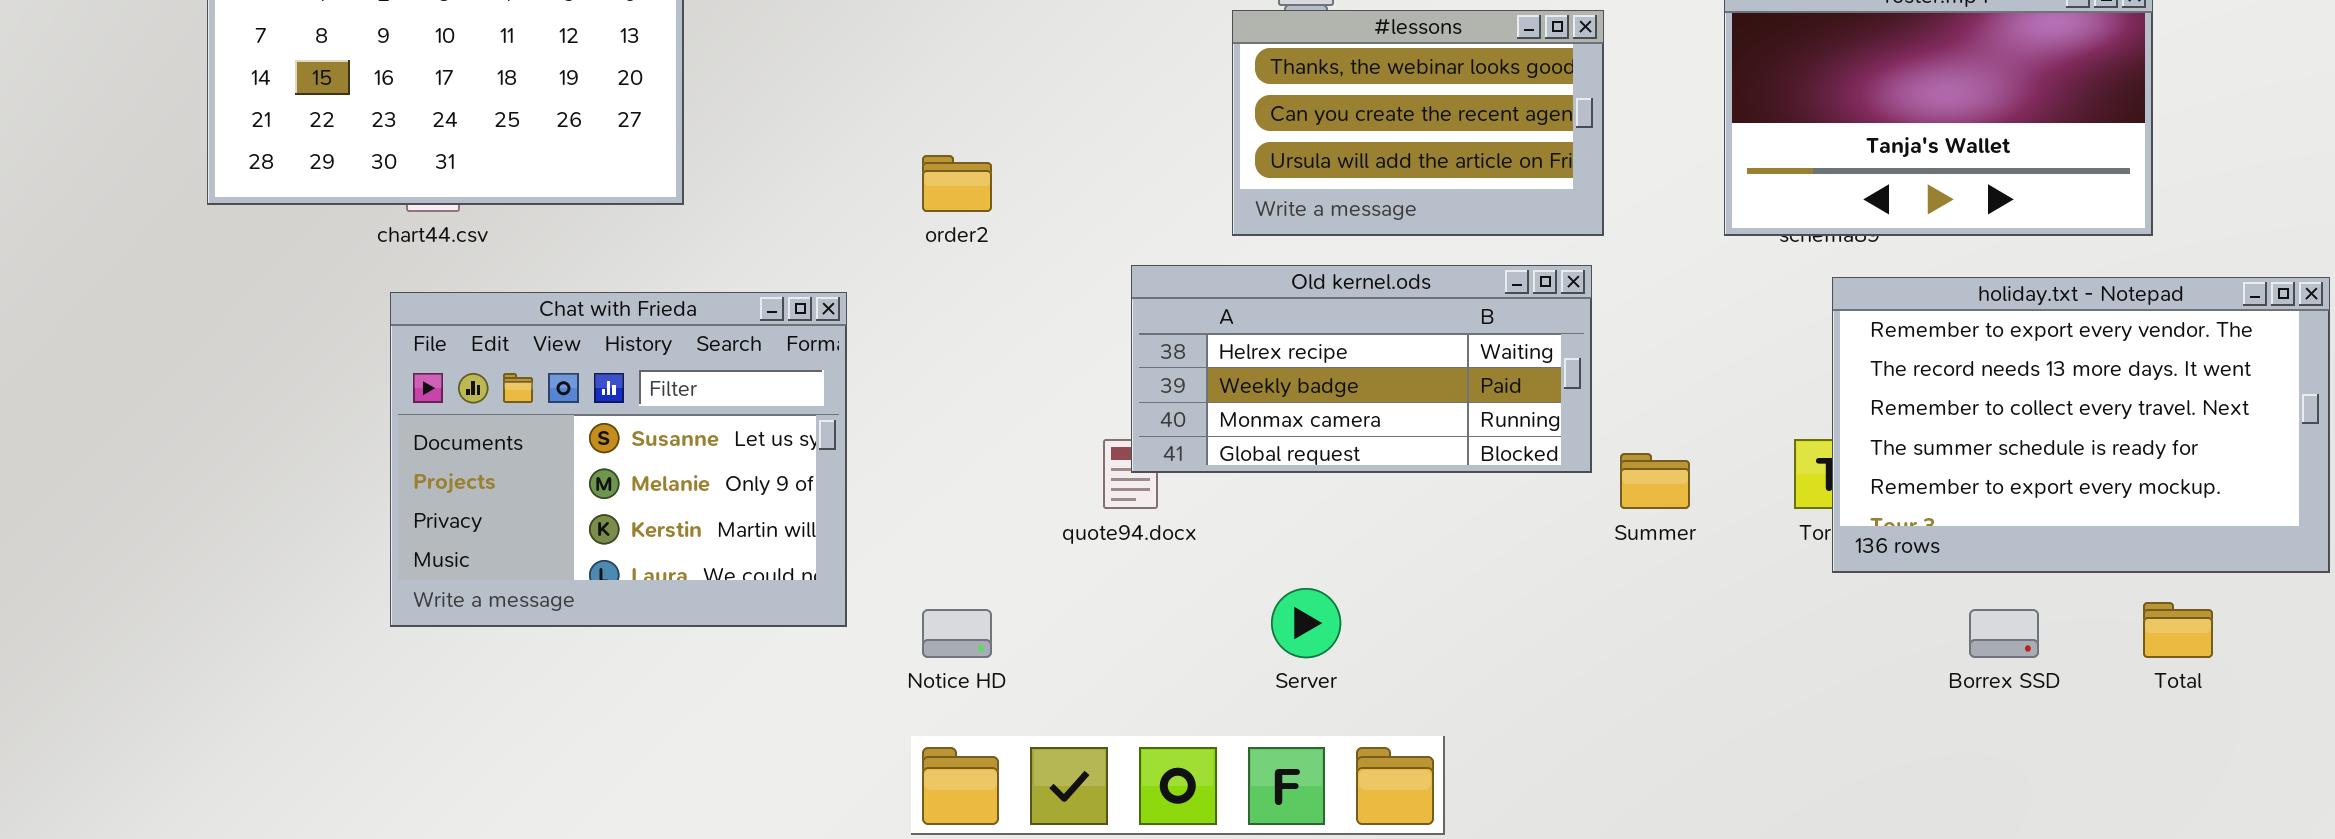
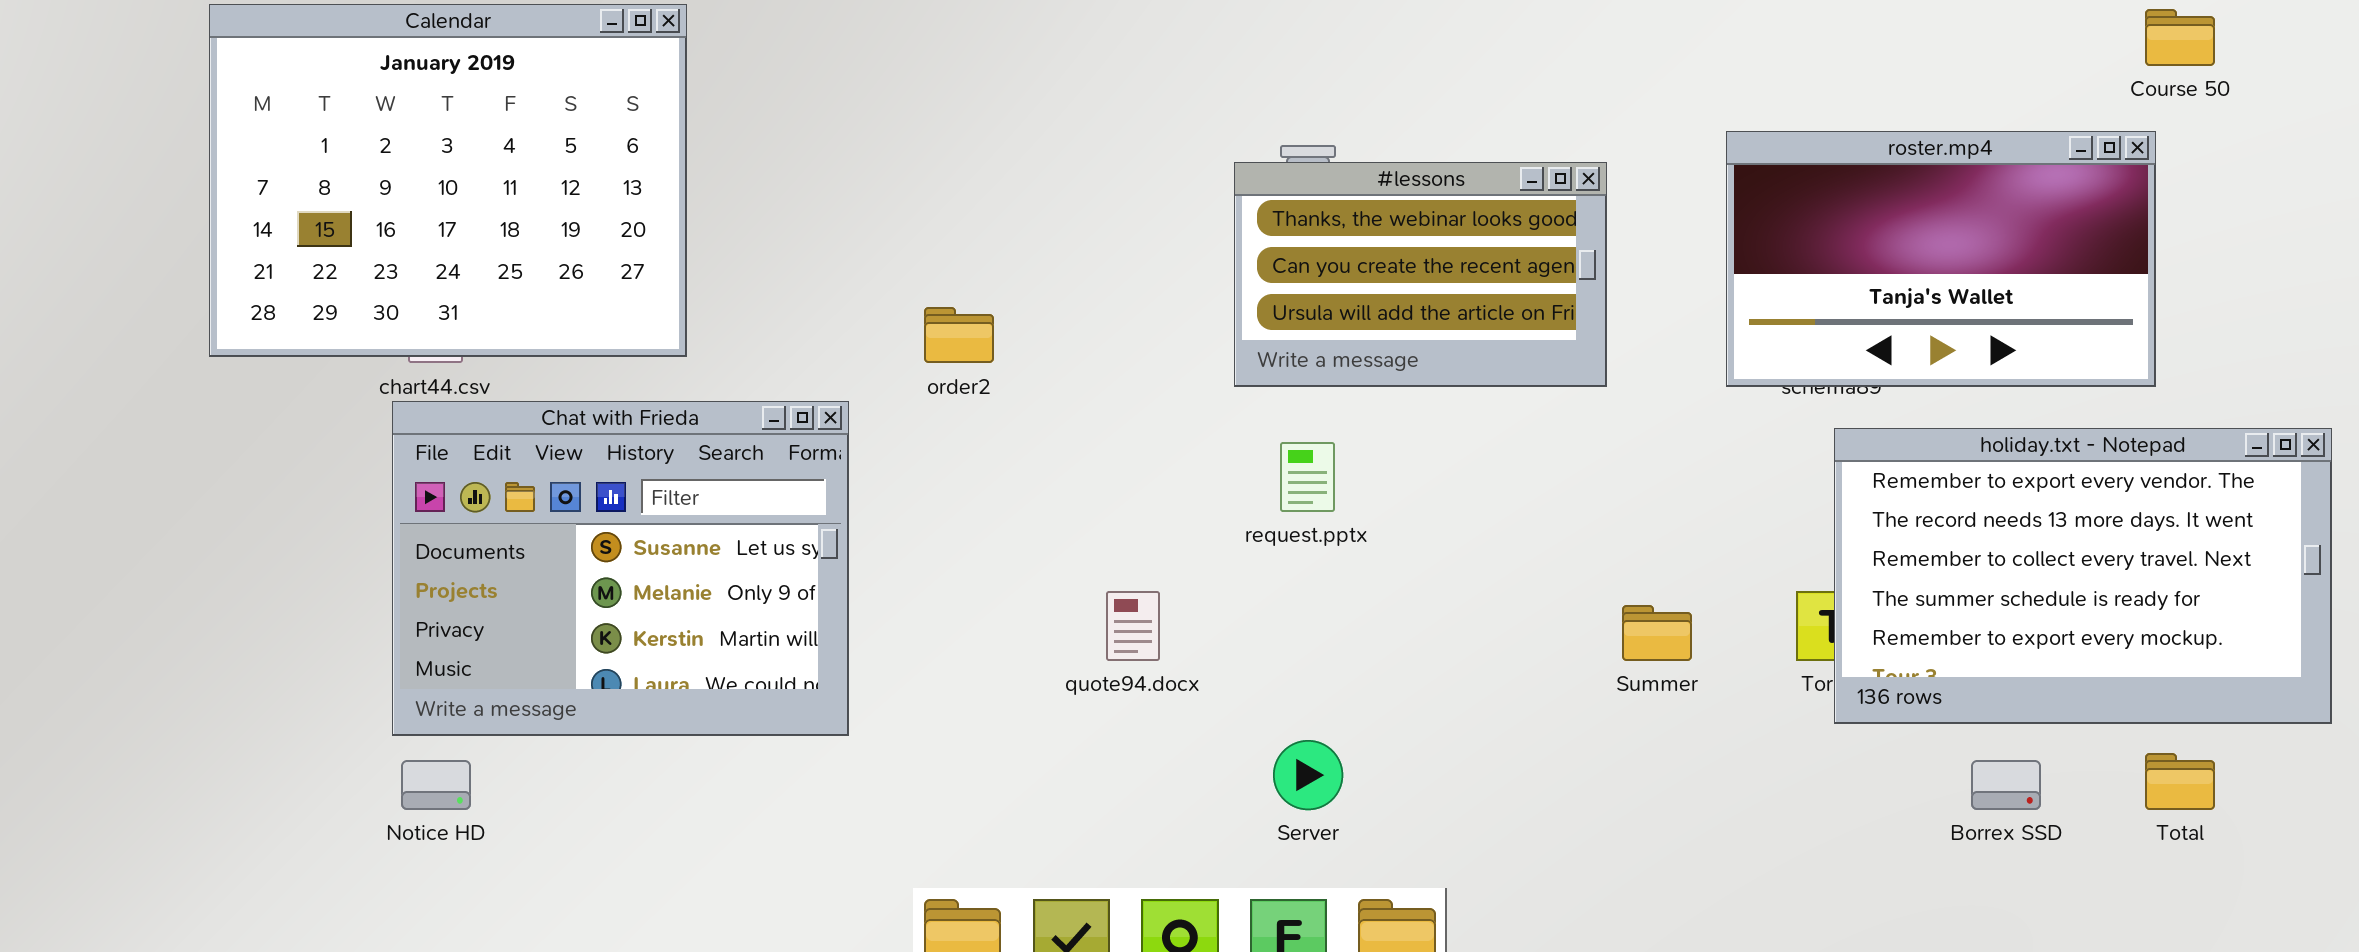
Old kernel.ods: [1131,265,1592,473] -> none, closed
Chat with Frieda: [390,292,847,627] -> [392,401,849,736], moved
Notice HD: [922,609,992,658] -> [401,760,471,810], moved

